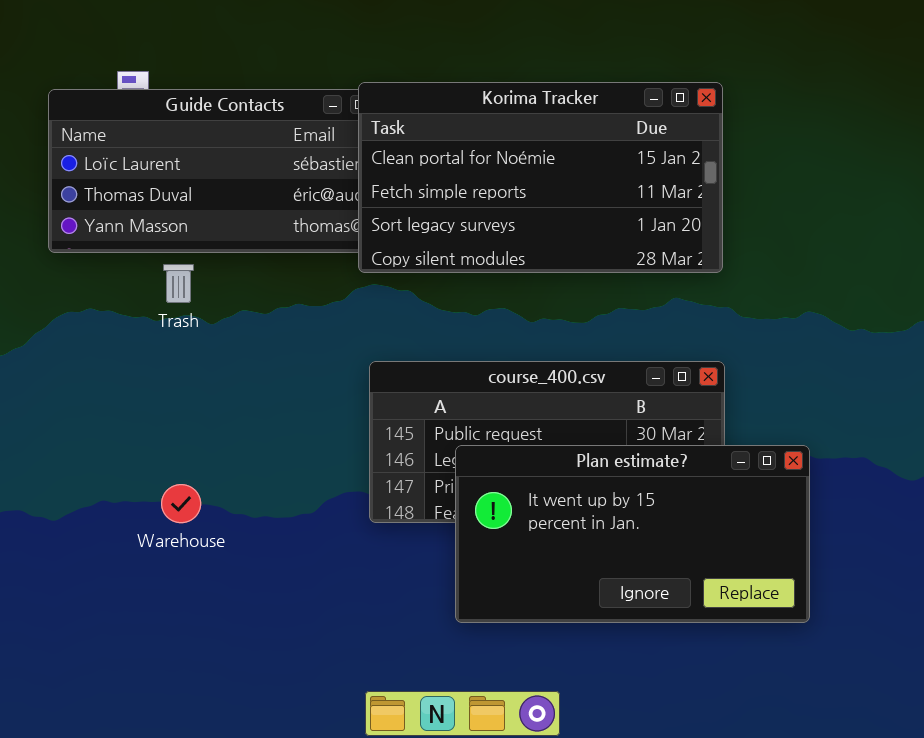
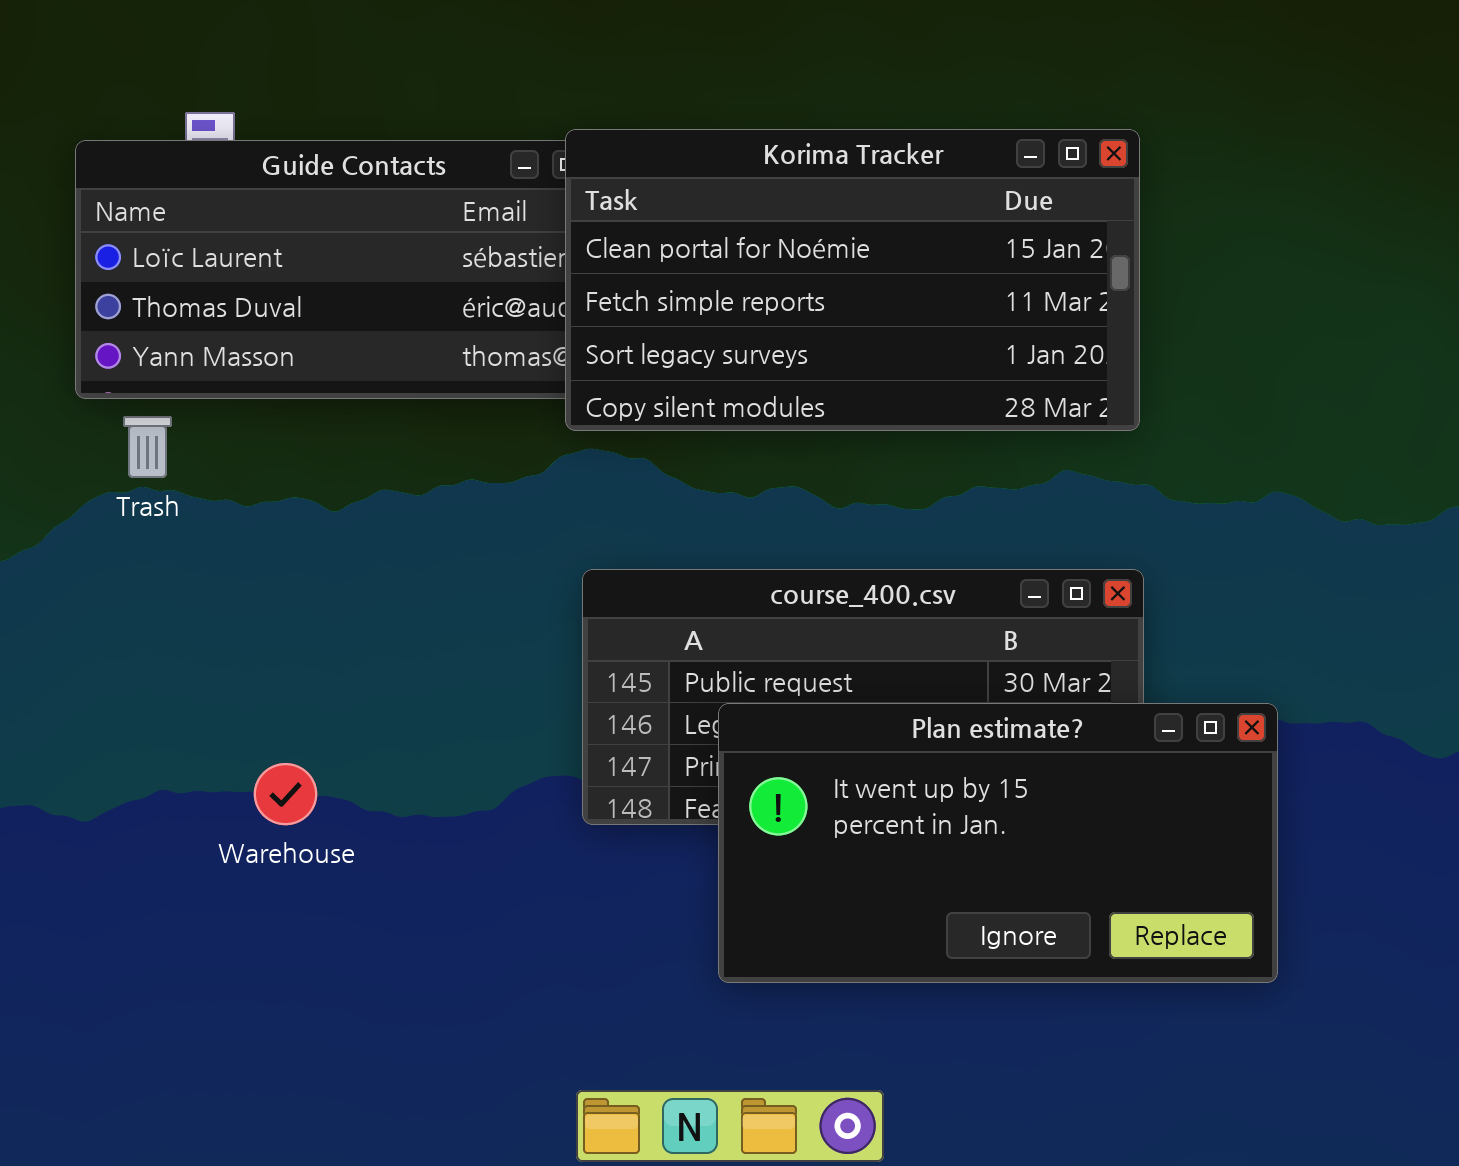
Trash: [163,264,194,303] -> [123,416,172,478], moved

